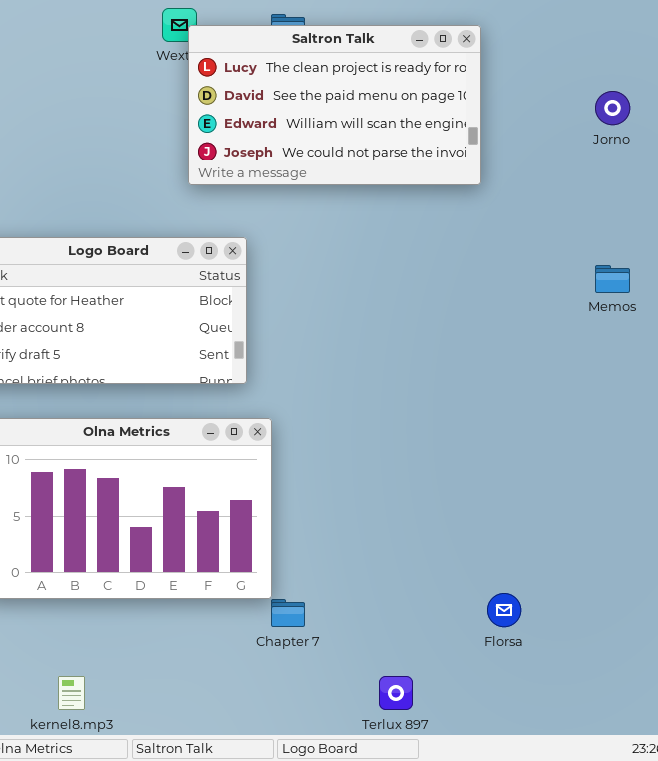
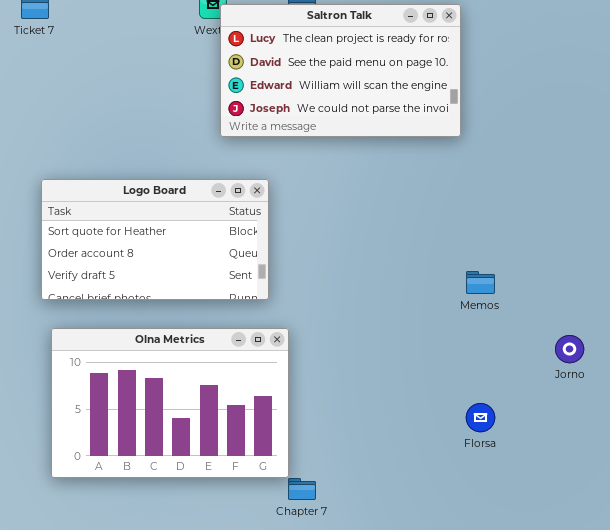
Jorno: [595,91,630,125] -> [555,335,584,363], moved
Memos: [595,265,630,293] -> [466,271,495,294], moved
Florsa: [487,593,521,627] -> [466,403,495,432], moved

